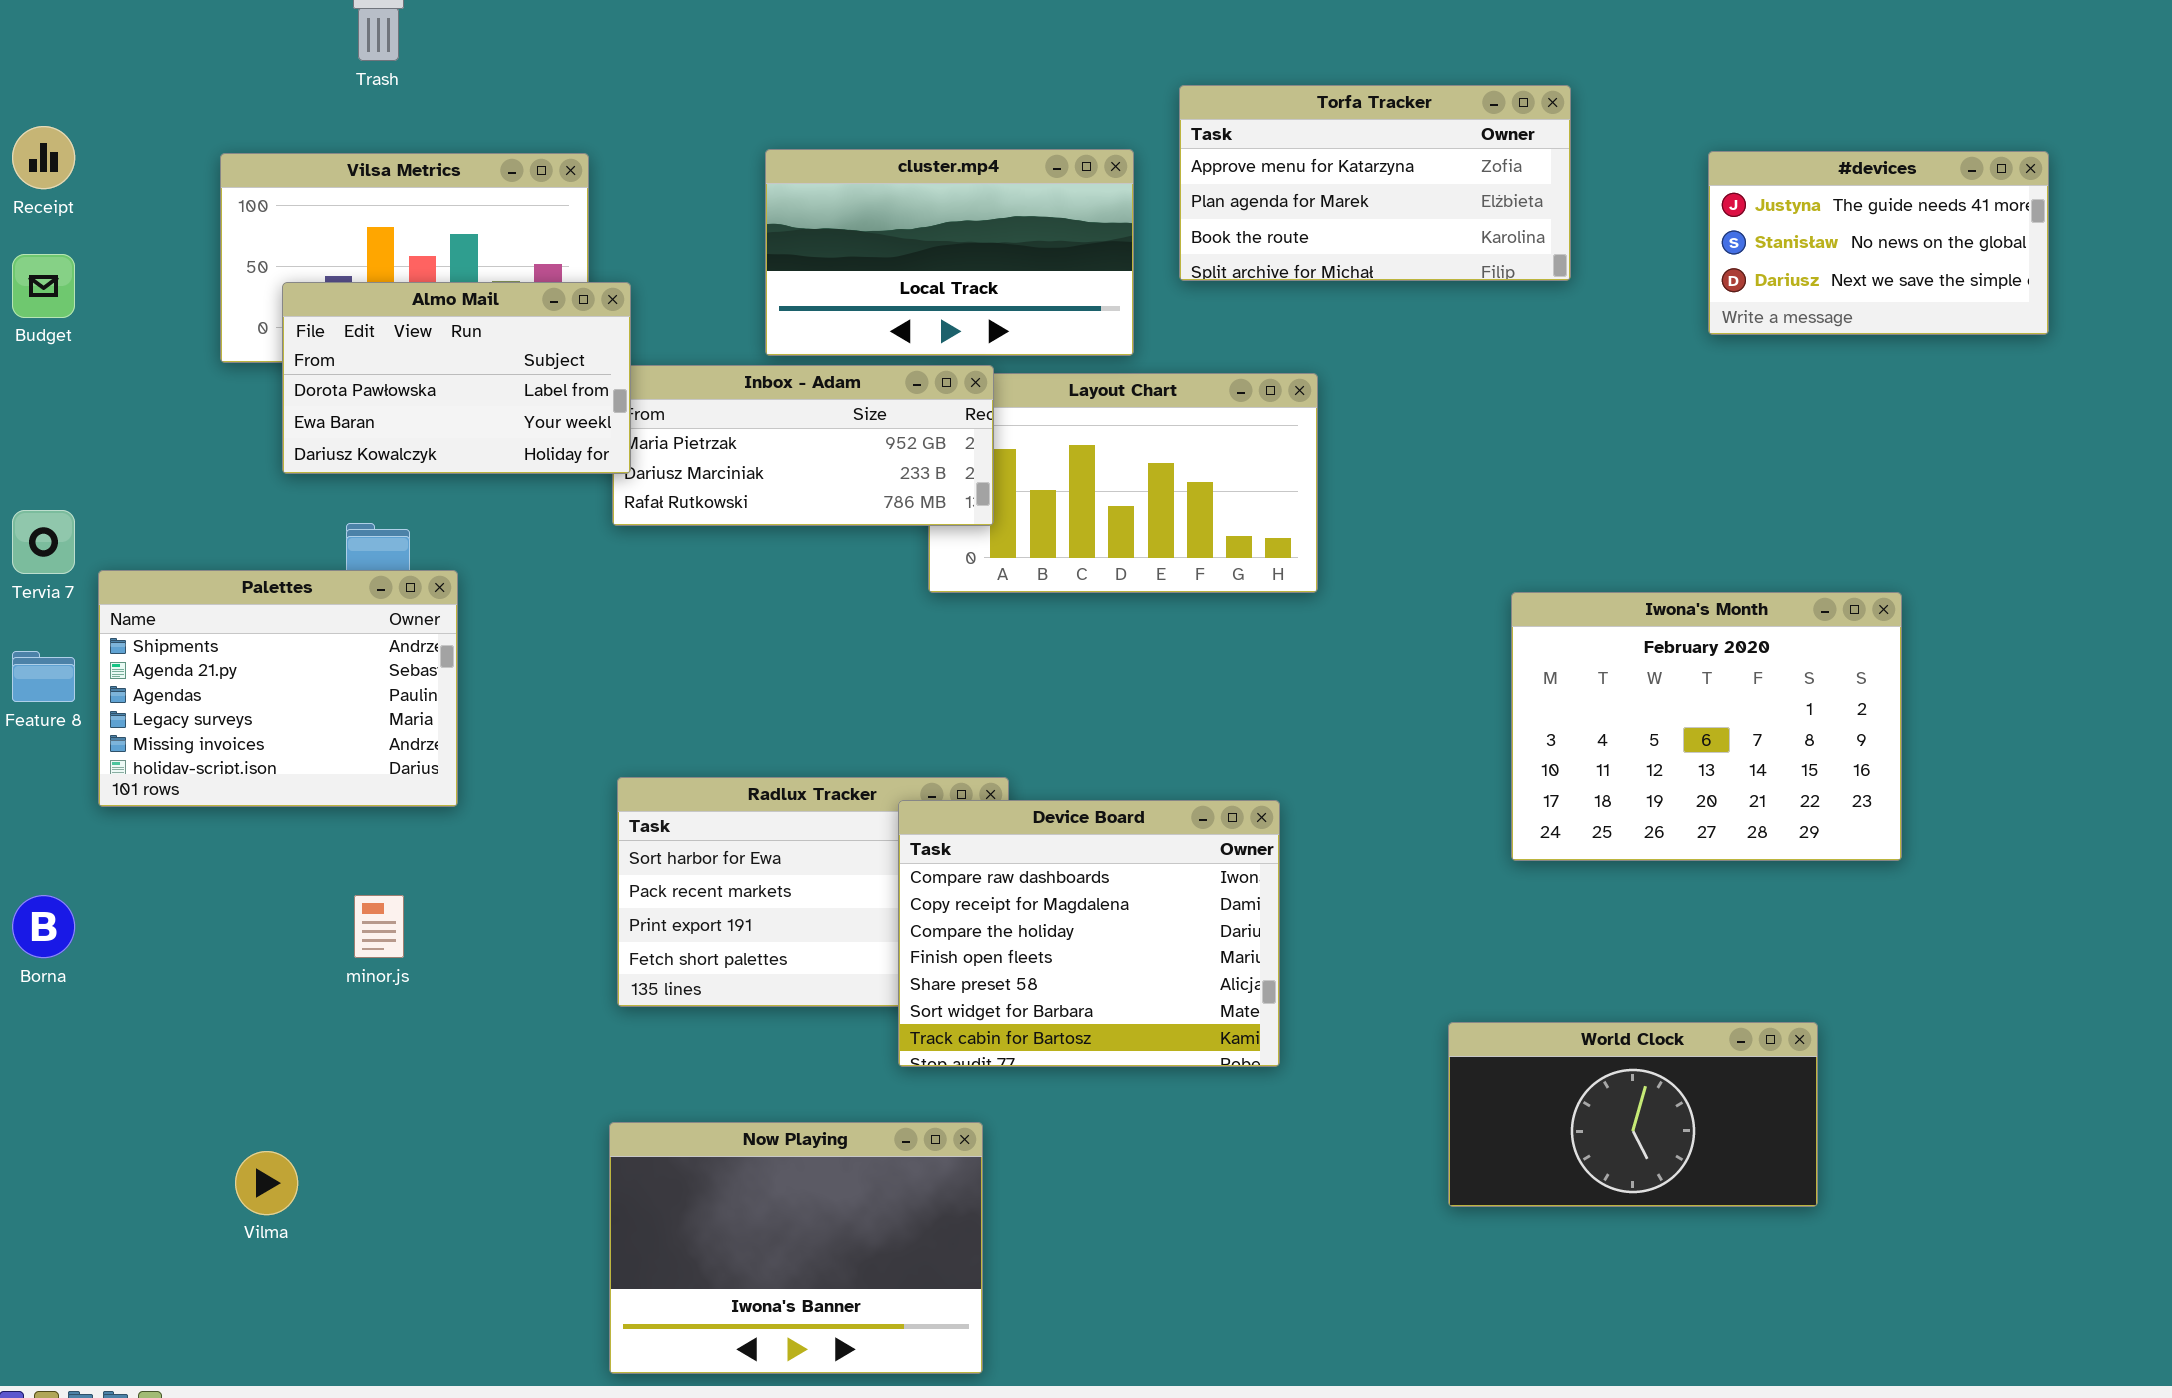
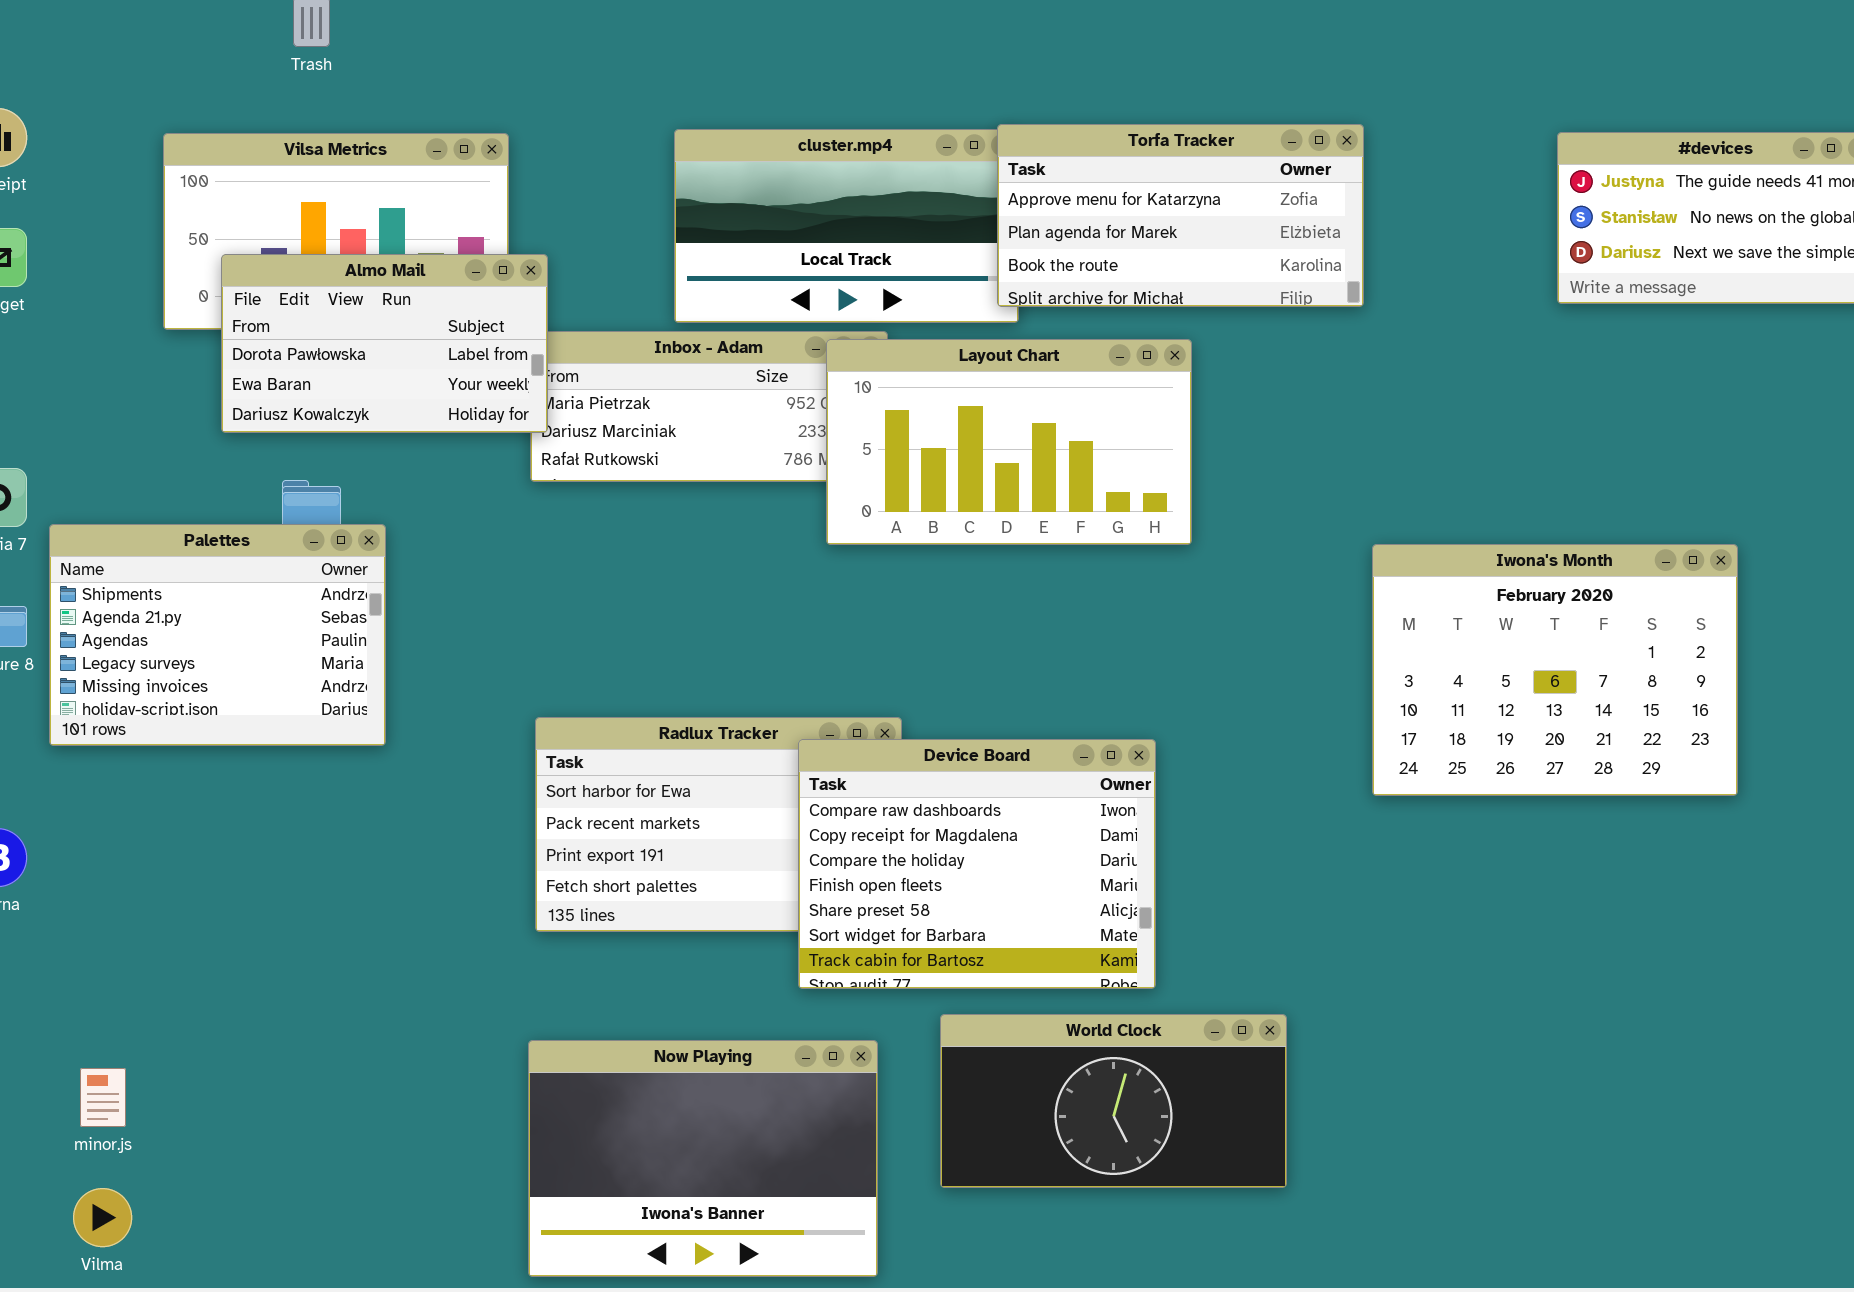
Torfa Tracker: [1179,85,1571,281] -> [997,124,1364,307], moved
Layout Chart: [928,373,1318,593] -> [826,339,1192,545], raised
minor.js: [354,895,404,958] -> [80,1068,126,1127], moved
World Clock: [1448,1022,1818,1207] -> [940,1014,1287,1188], moved
Vilma: [235,1151,298,1215] -> [73,1188,132,1247], moved

